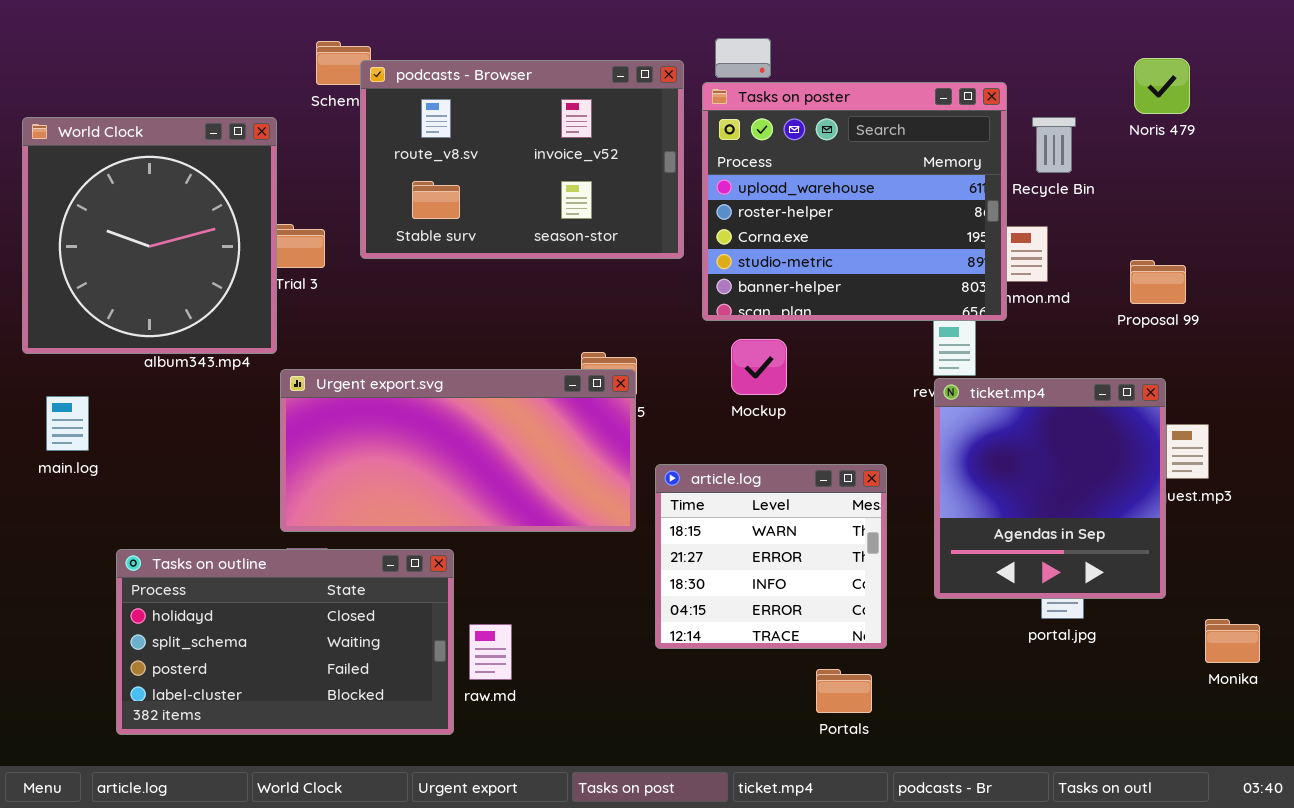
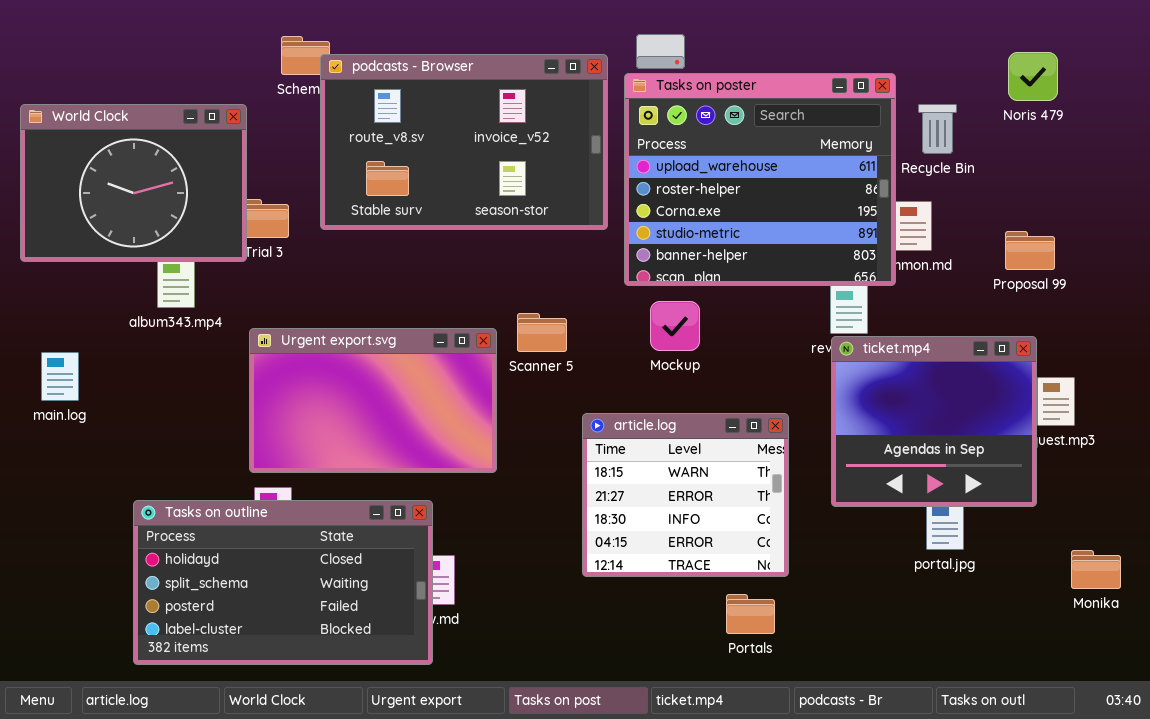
World Clock: [22,117,277,354] -> [20,104,247,262], resized
Urgent export.svg: [280,369,636,532] -> [249,328,497,473], resized
ticket.mp4: [934,378,1166,599] -> [831,336,1037,507], resized
Tasks on outline: [116,549,454,735] -> [133,500,433,665], moved

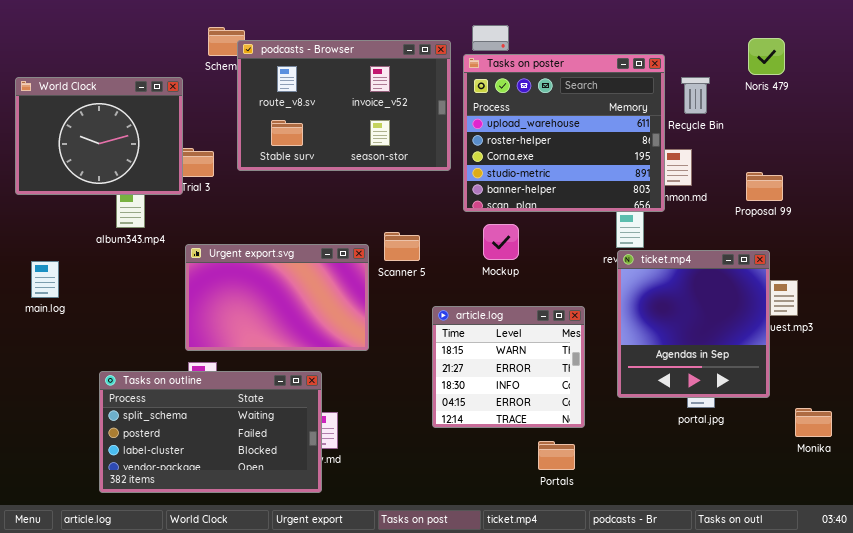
ticket.mp4: [831,336,1037,507] -> [617,250,770,398], resized
Tasks on outline: [133,500,433,665] -> [99,371,322,493], scrolled down 1 row

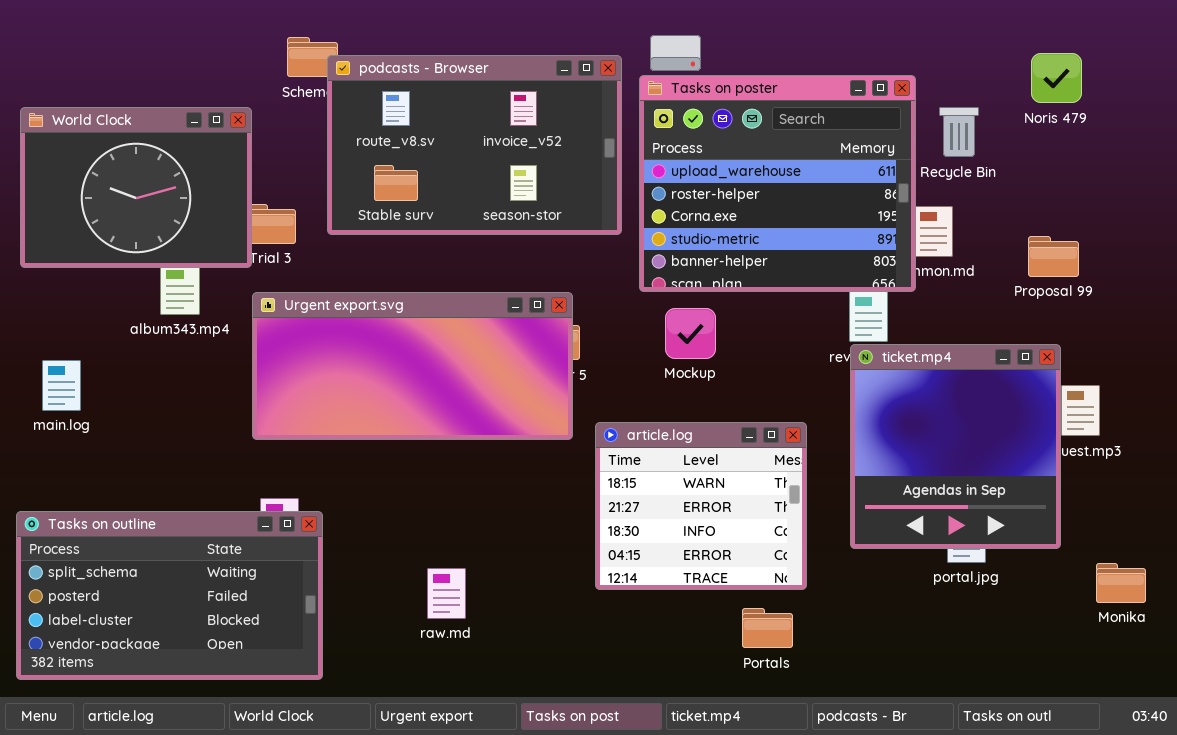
Urgent export.svg: [185,244,369,351] -> [252,292,573,440], moved, resized
Tasks on outline: [99,371,322,493] -> [16,511,323,680], moved

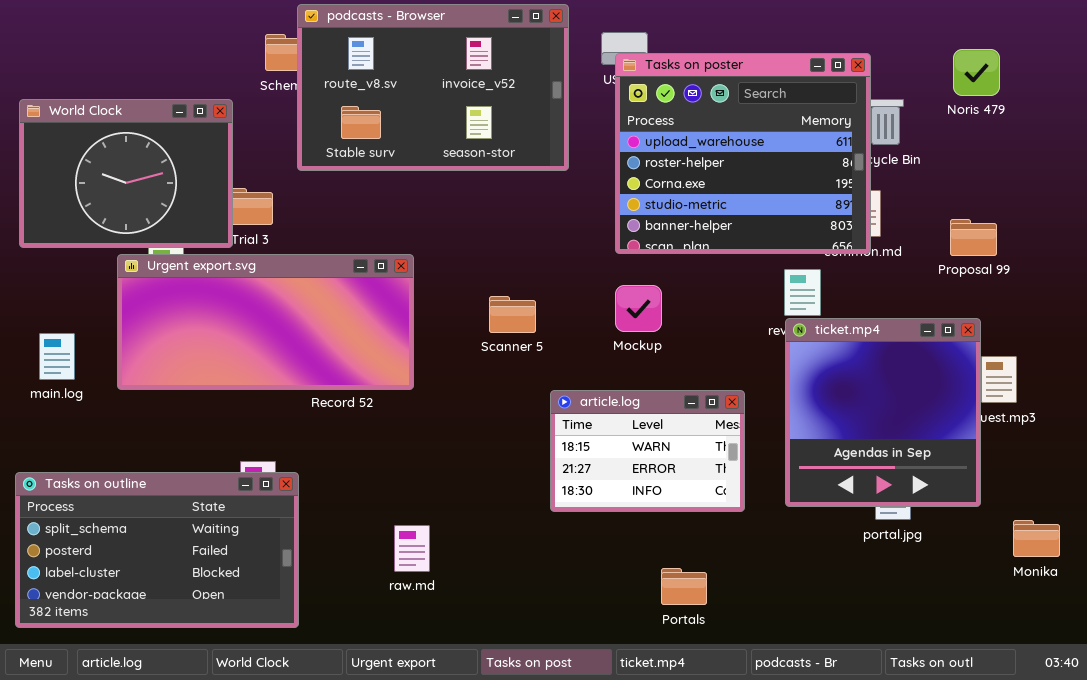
podcasts - Browser: [327,55,622,235] -> [297,4,569,171], moved
Tasks on poster: [639,75,916,292] -> [615,53,871,254], moved
Urgent export.svg: [252,292,573,440] -> [117,254,414,390], moved
article.log: [595,422,807,590] -> [550,390,745,512], resized
Portals: [742,608,793,648] -> [661,568,707,605], moved

